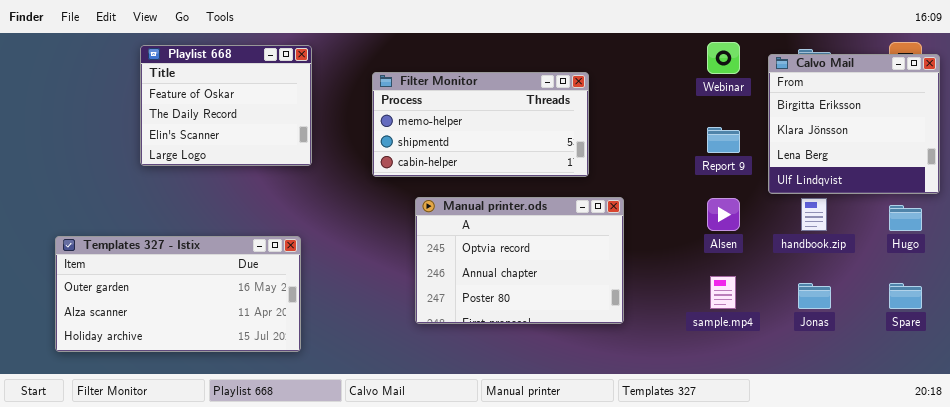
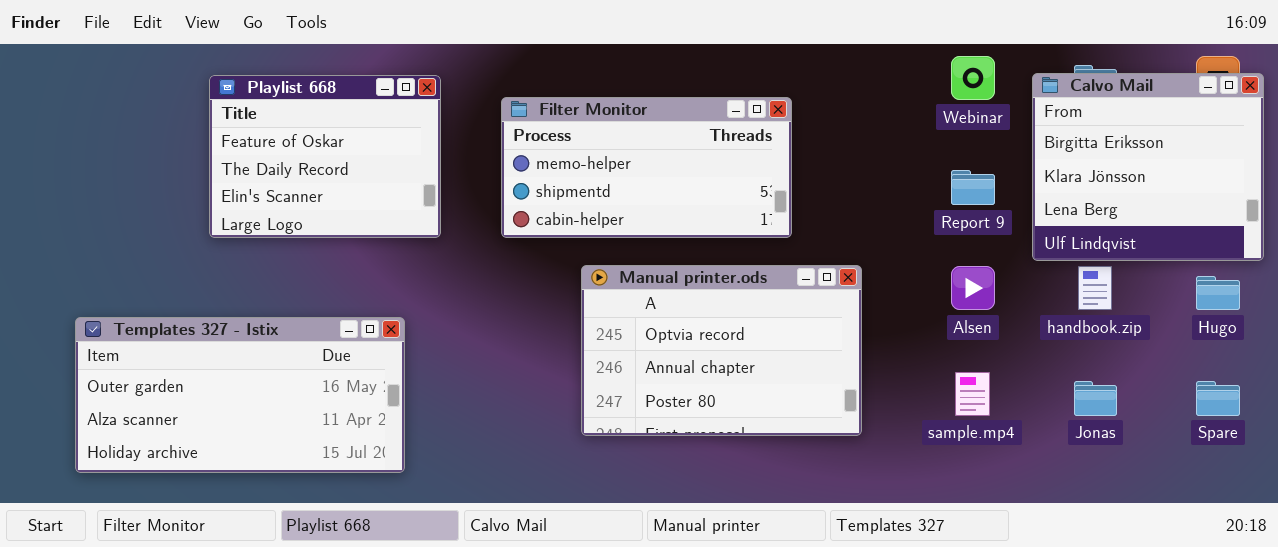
Playlist 668: [140,45,312,166] -> [209,75,441,238], moved
Manual printer.ods: [415,197,624,324] -> [581,265,862,436], moved

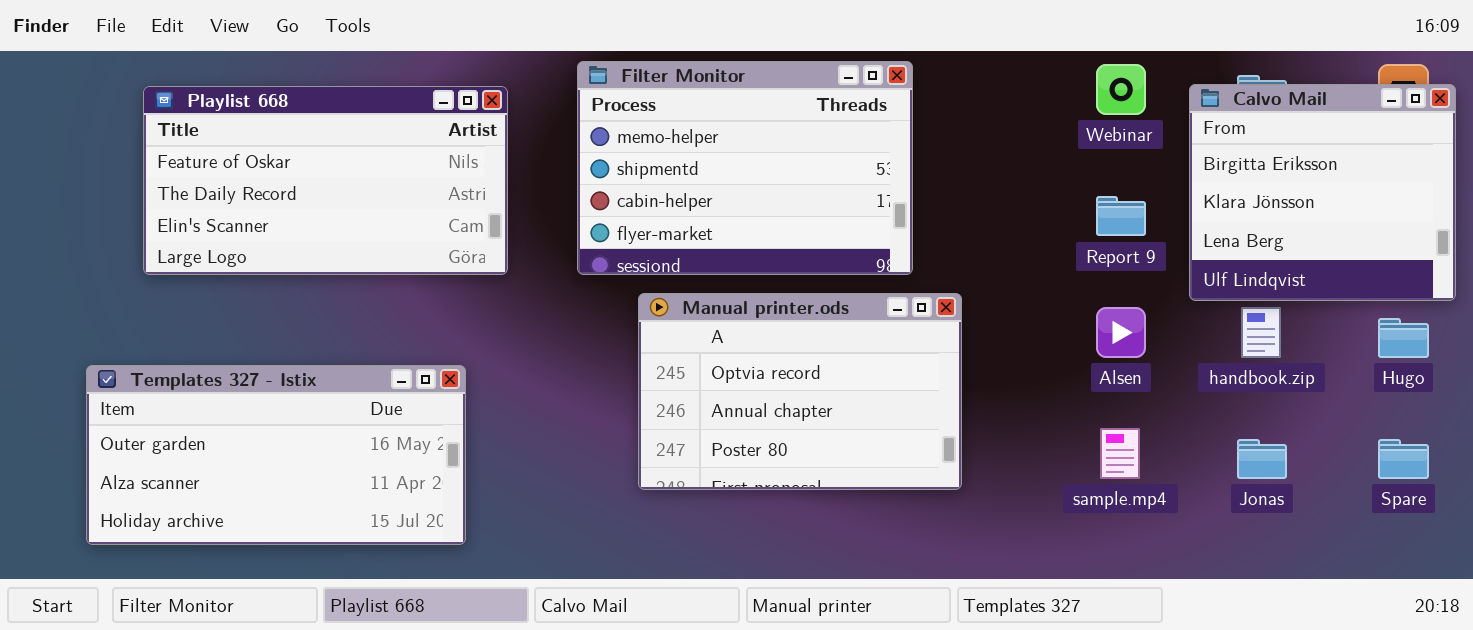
Playlist 668: [209,75,441,238] -> [143,86,508,275], resized
Filter Monitor: [501,97,792,238] -> [577,61,913,275], resized
Manual printer.ods: [581,265,862,436] -> [638,293,962,490], moved

